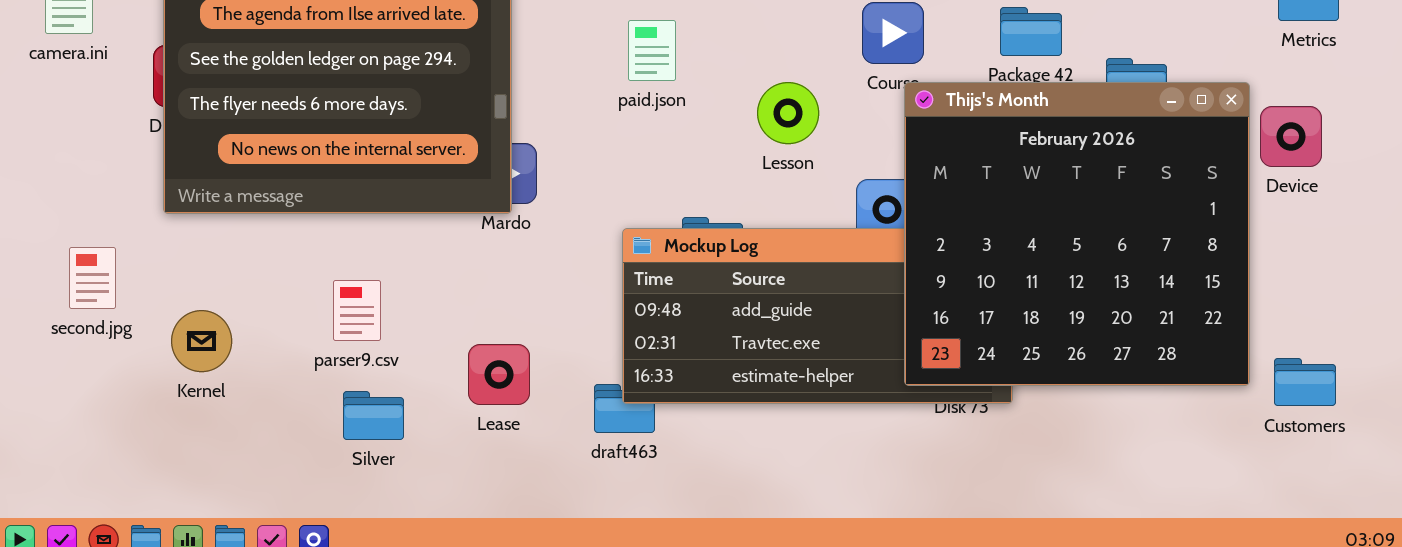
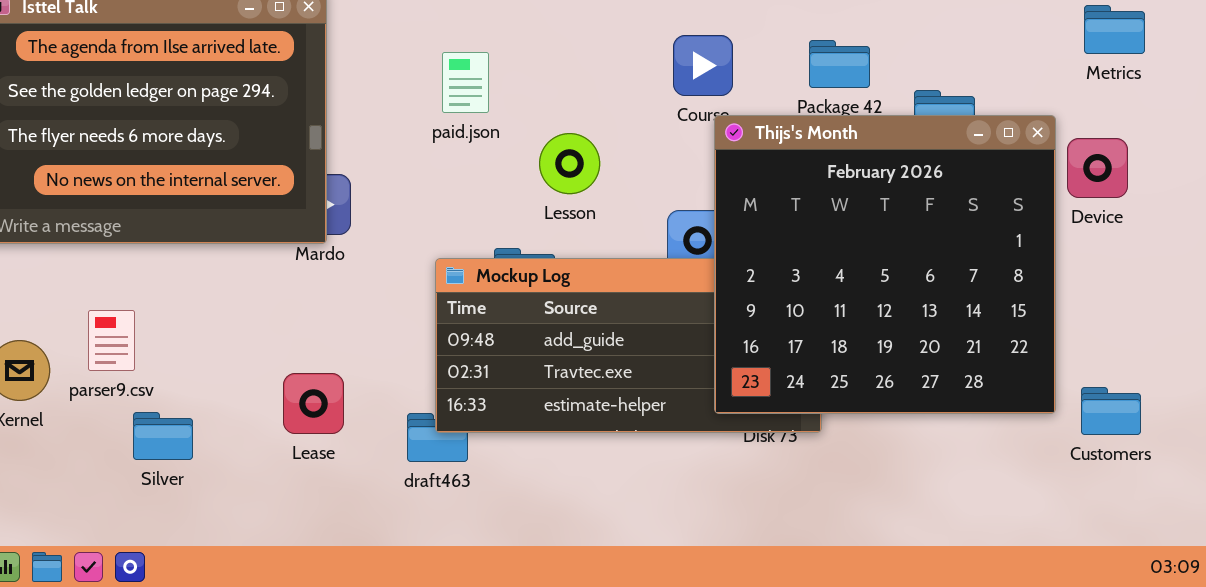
Lesson: [757,82,819,144] -> [539,133,600,194], moved
parser9.csv: [333,280,381,341] -> [88,310,135,371], moved
Silver: [343,391,404,440] -> [133,412,193,460], moved

